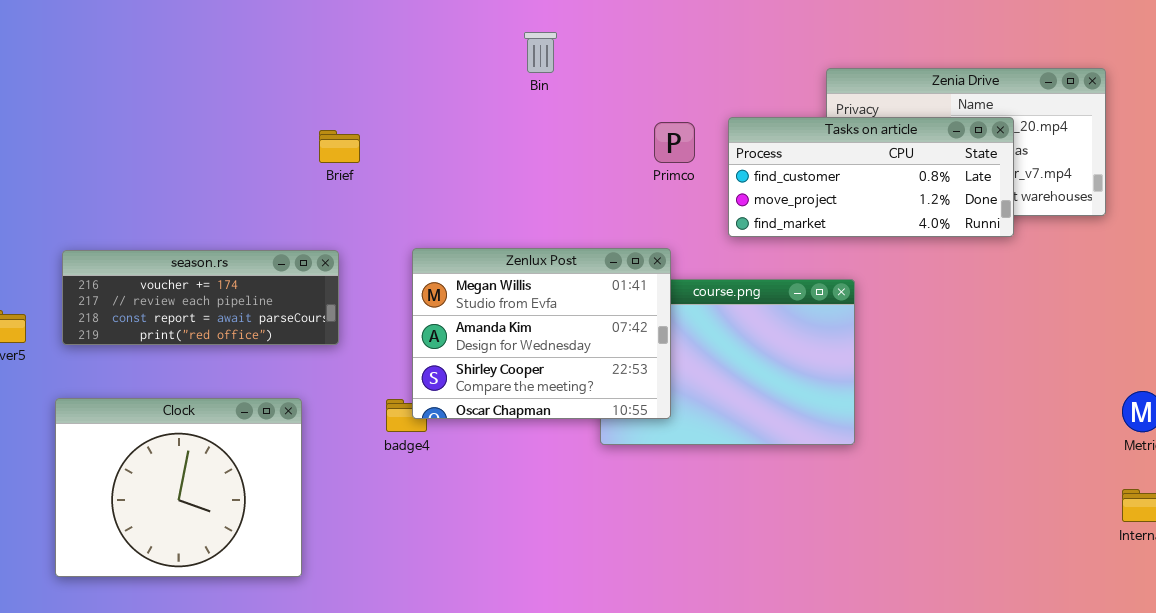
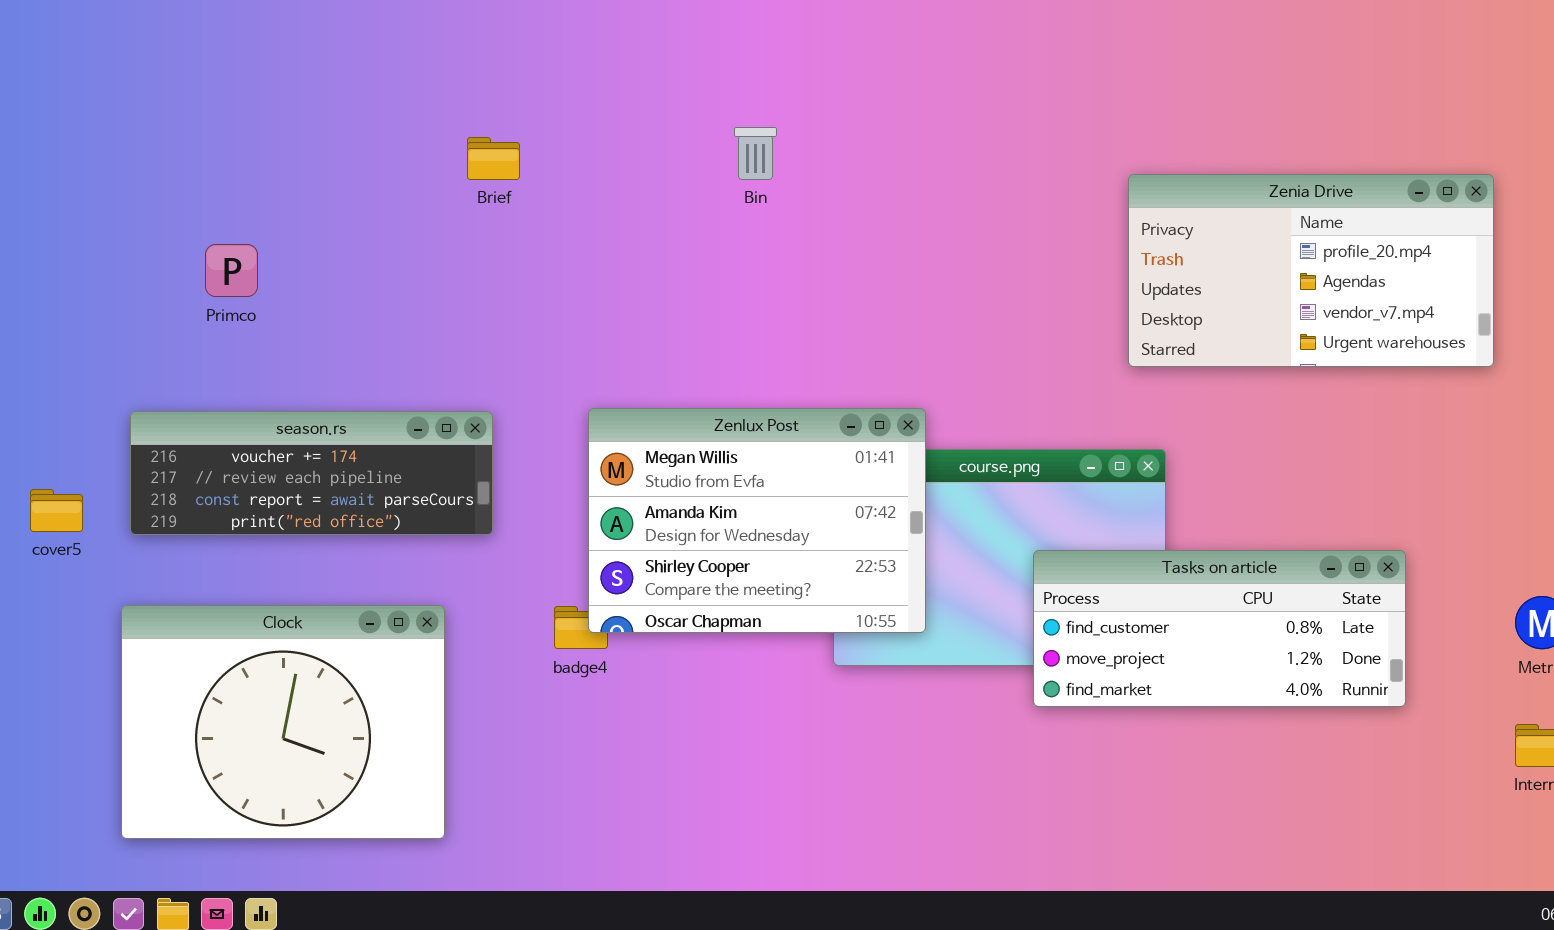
Tasks on article: [728,117,1014,237] -> [1033,550,1406,707], moved
Primco: [654,122,695,163] -> [205,244,258,297], moved
Brief: [319,130,360,163] -> [467,137,520,180], moved

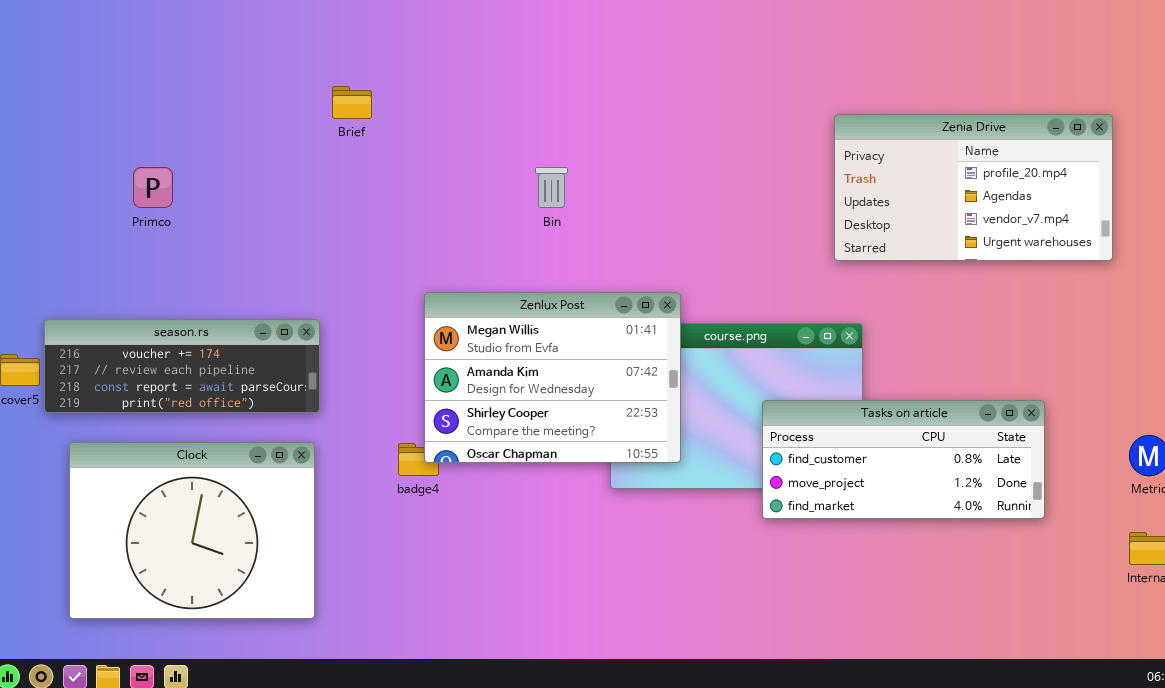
Bin: [734,127,777,180] -> [535,167,568,208], moved
season.rs: [130,411,493,535] -> [44,319,320,413], moved

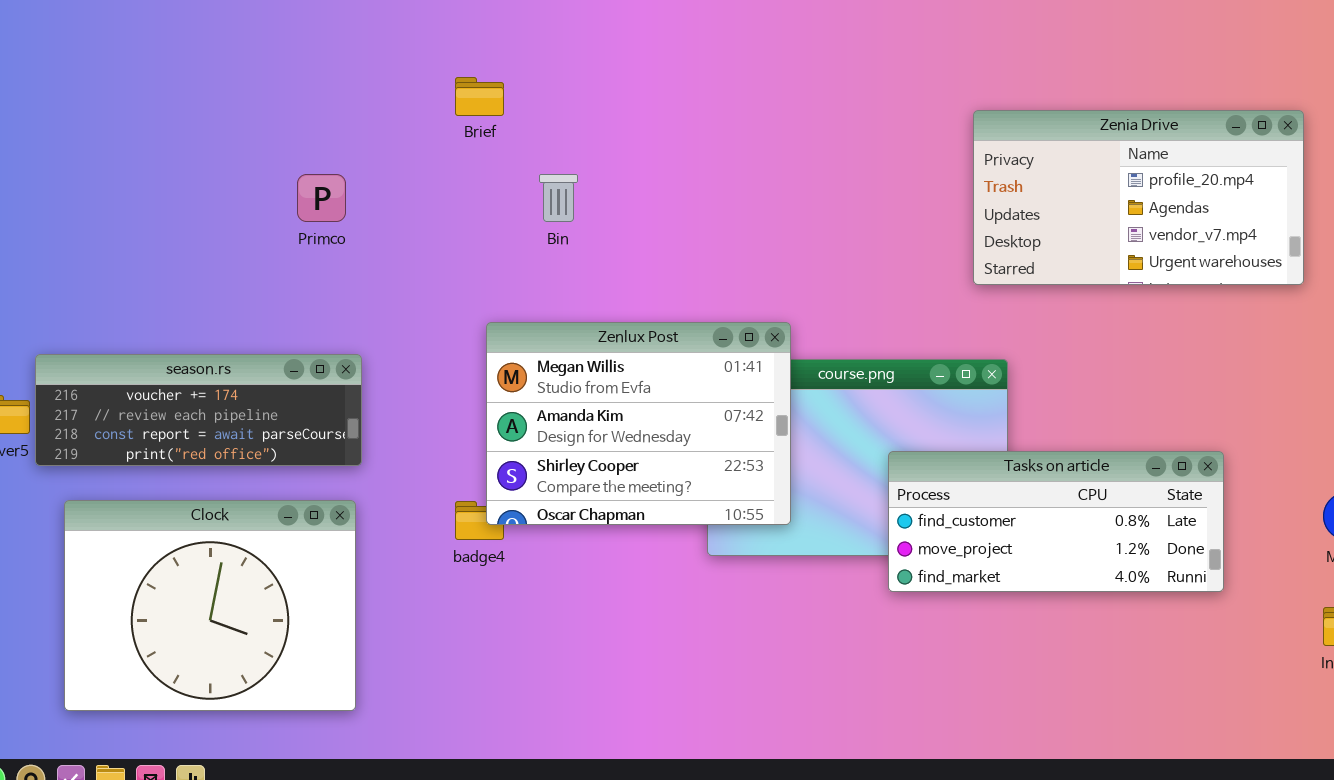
Brief: [332,86,372,119] -> [455,77,504,116], moved
Primco: [133,167,173,208] -> [297,174,346,222], moved
Bin: [535,167,568,208] -> [539,174,578,222], moved

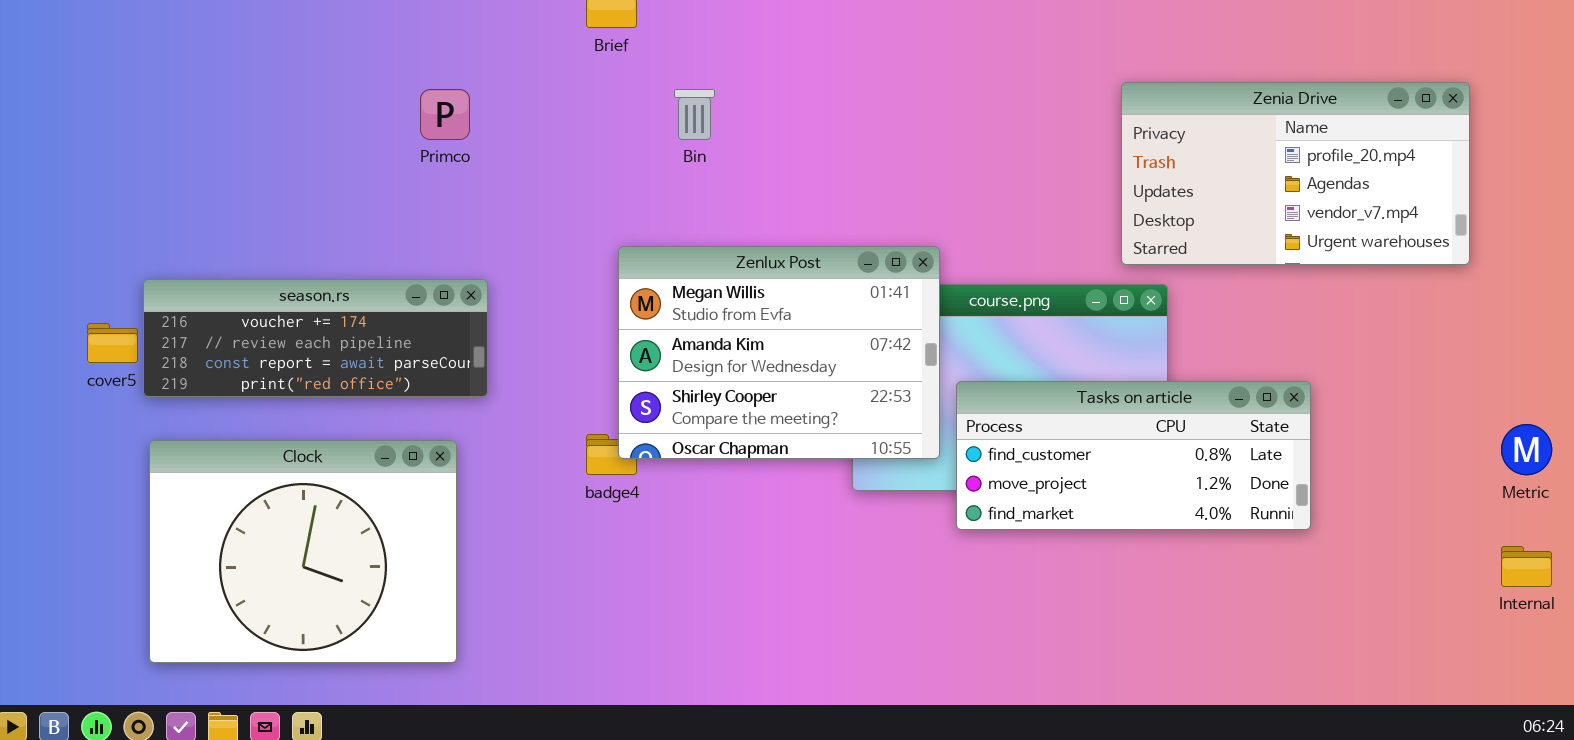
Zenia Drive: [973,110,1304,285] -> [1121,82,1470,265], moved
Tasks on article: [888,451,1224,592] -> [956,381,1311,530], moved
Clock: [64,500,356,711] -> [149,440,457,663], moved

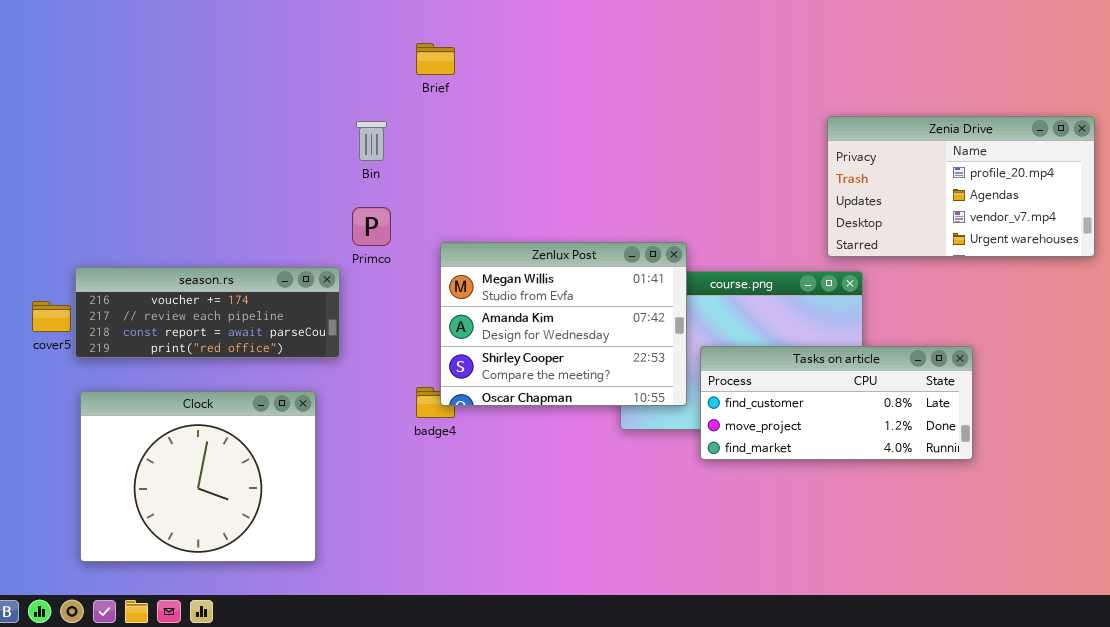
Primco: [420,89,470,140] -> [352,207,391,246], moved
Bin: [674,89,715,140] -> [356,121,387,161], moved

